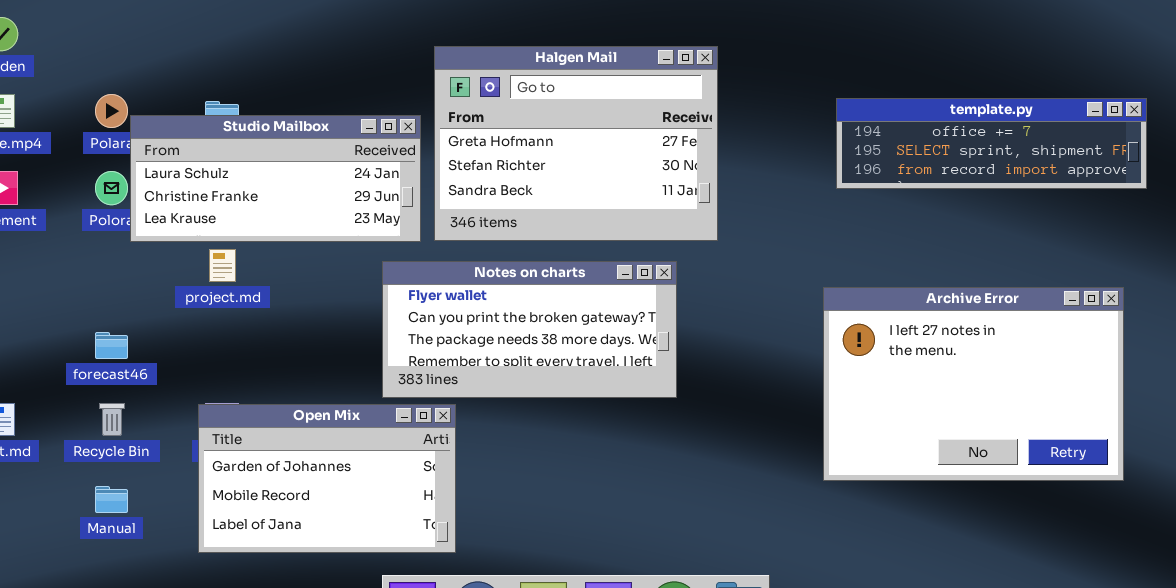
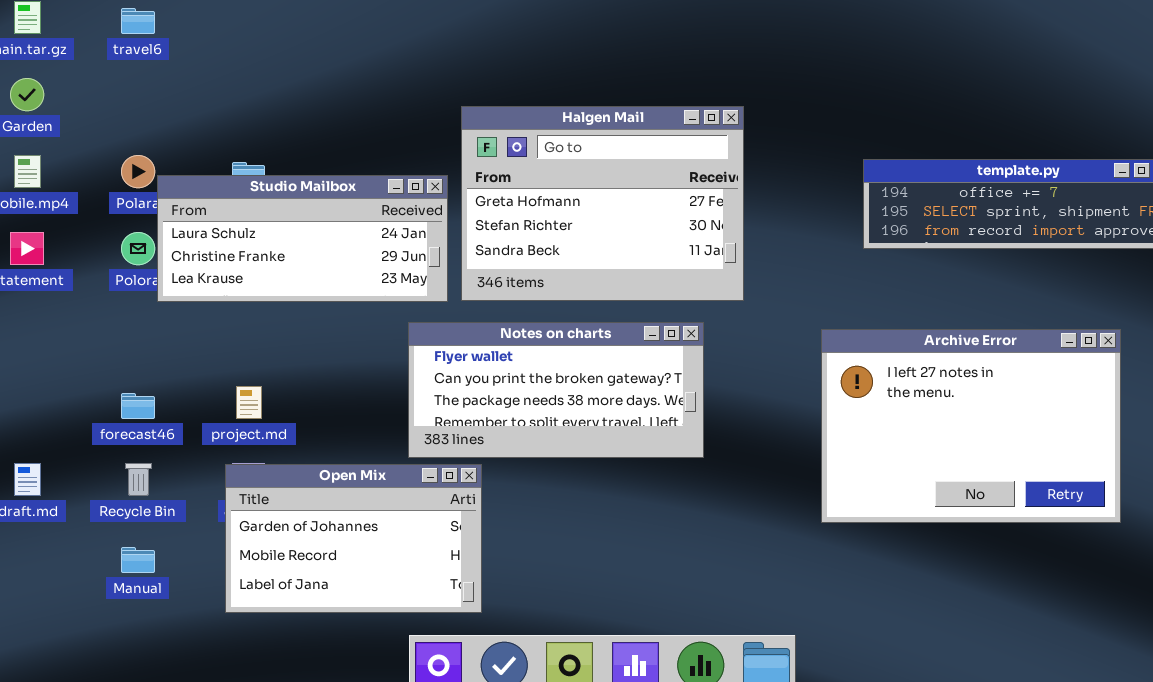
project.md: [209,249,236,282] -> [236,386,262,419], moved
Archive Error: [823,287,1124,481] -> [821,329,1121,523], moved

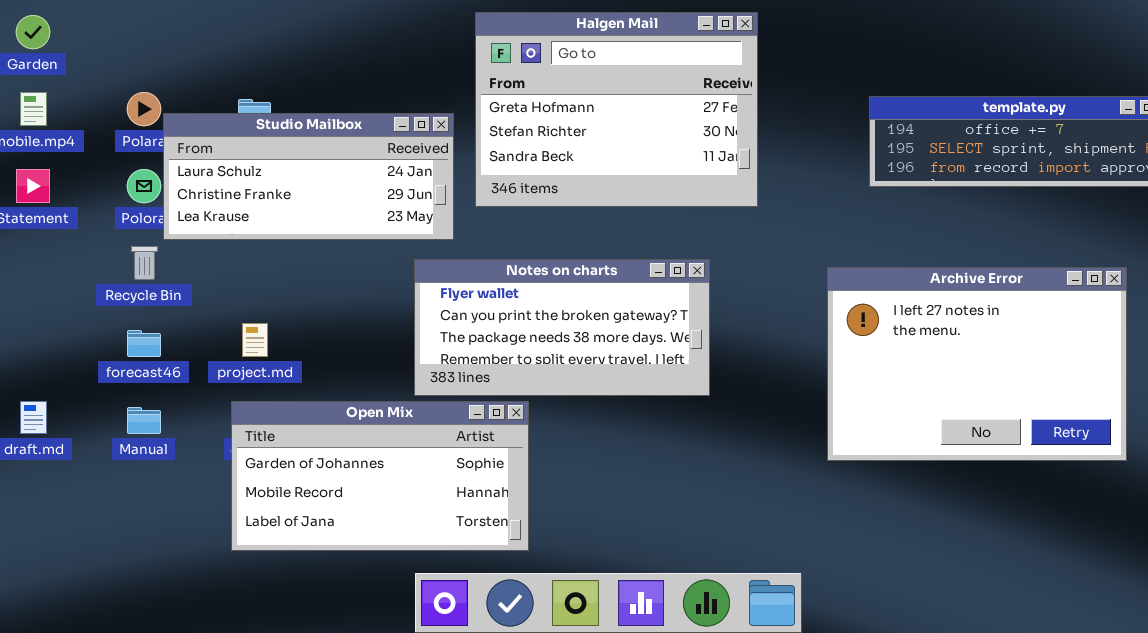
Halgen Mail: [461,106,744,301] -> [475,12,758,207], moved
Recycle Bin: [125,463,152,496] -> [131,246,158,280], moved
Open Mix: [225,464,482,613] -> [231,401,529,551], resized
Manual: [121,547,155,573] -> [127,407,161,434], moved

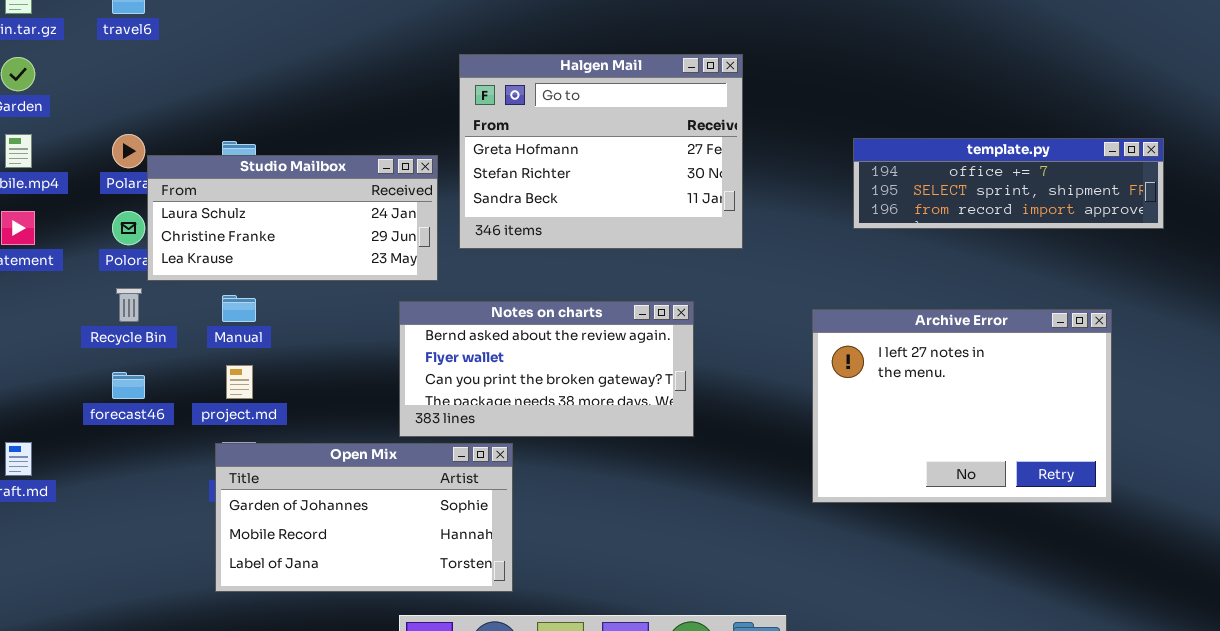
Notes on charts: [414,259,710,396] -> [399,301,694,437], scrolled up 1 row
Manual: [127,407,161,434] -> [222,295,256,322], moved

